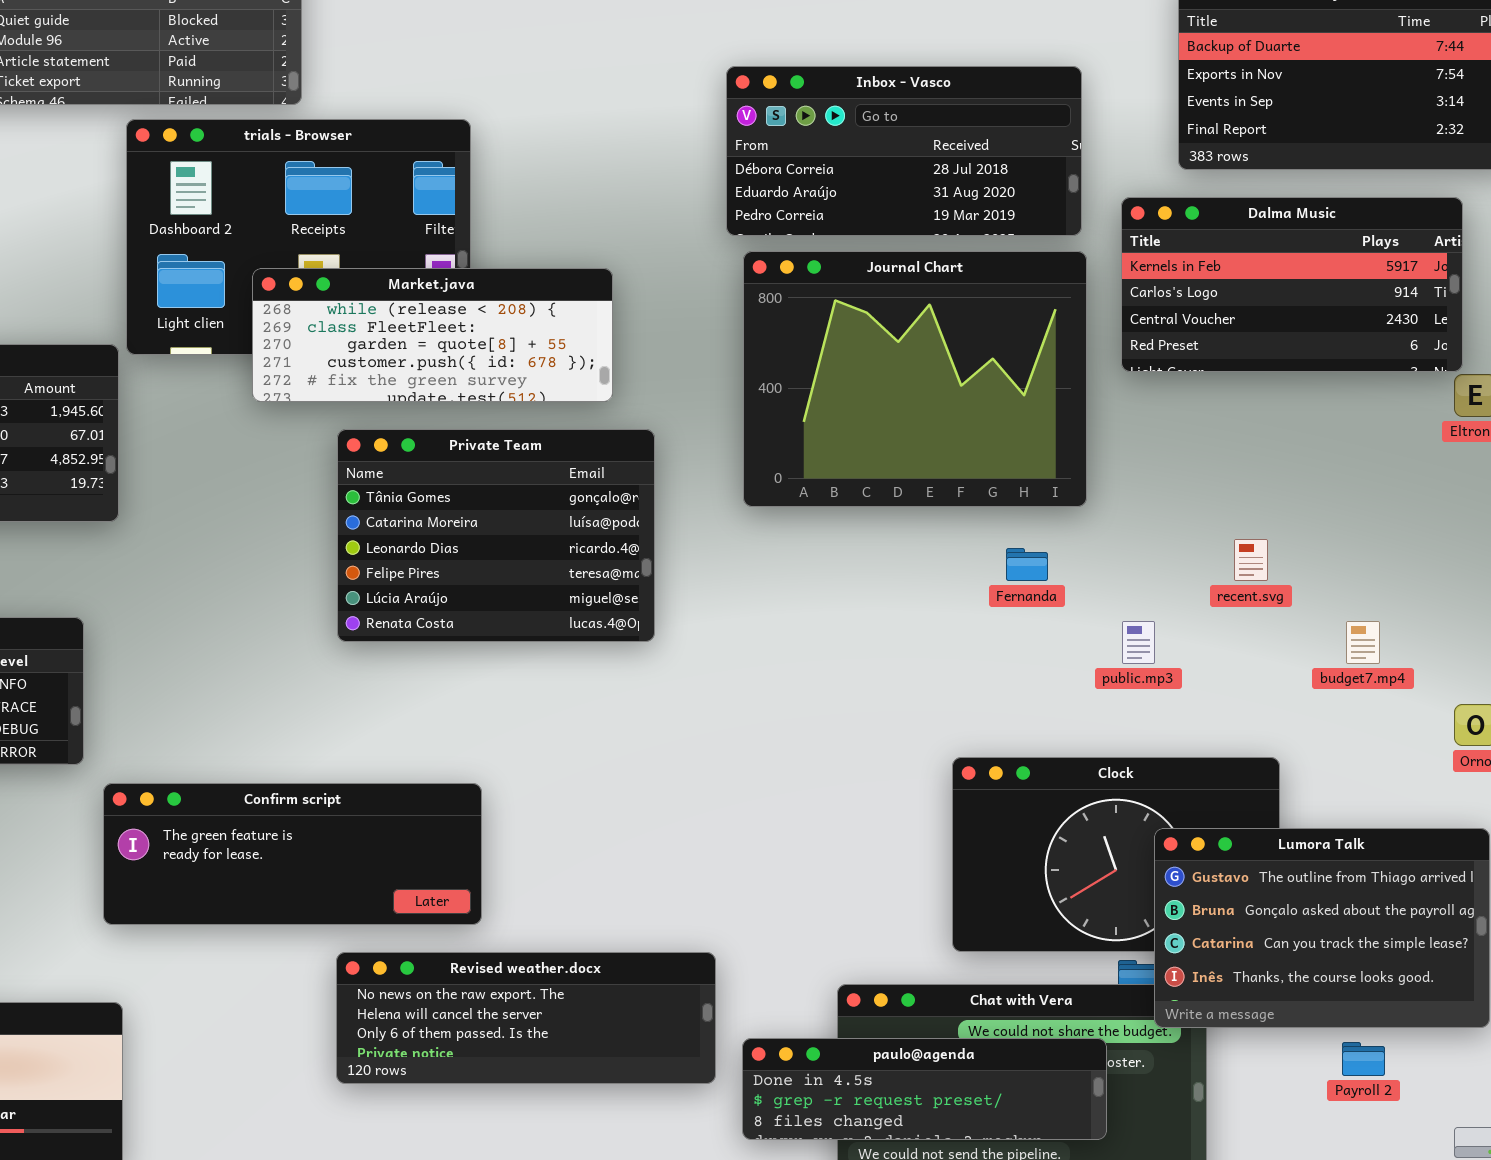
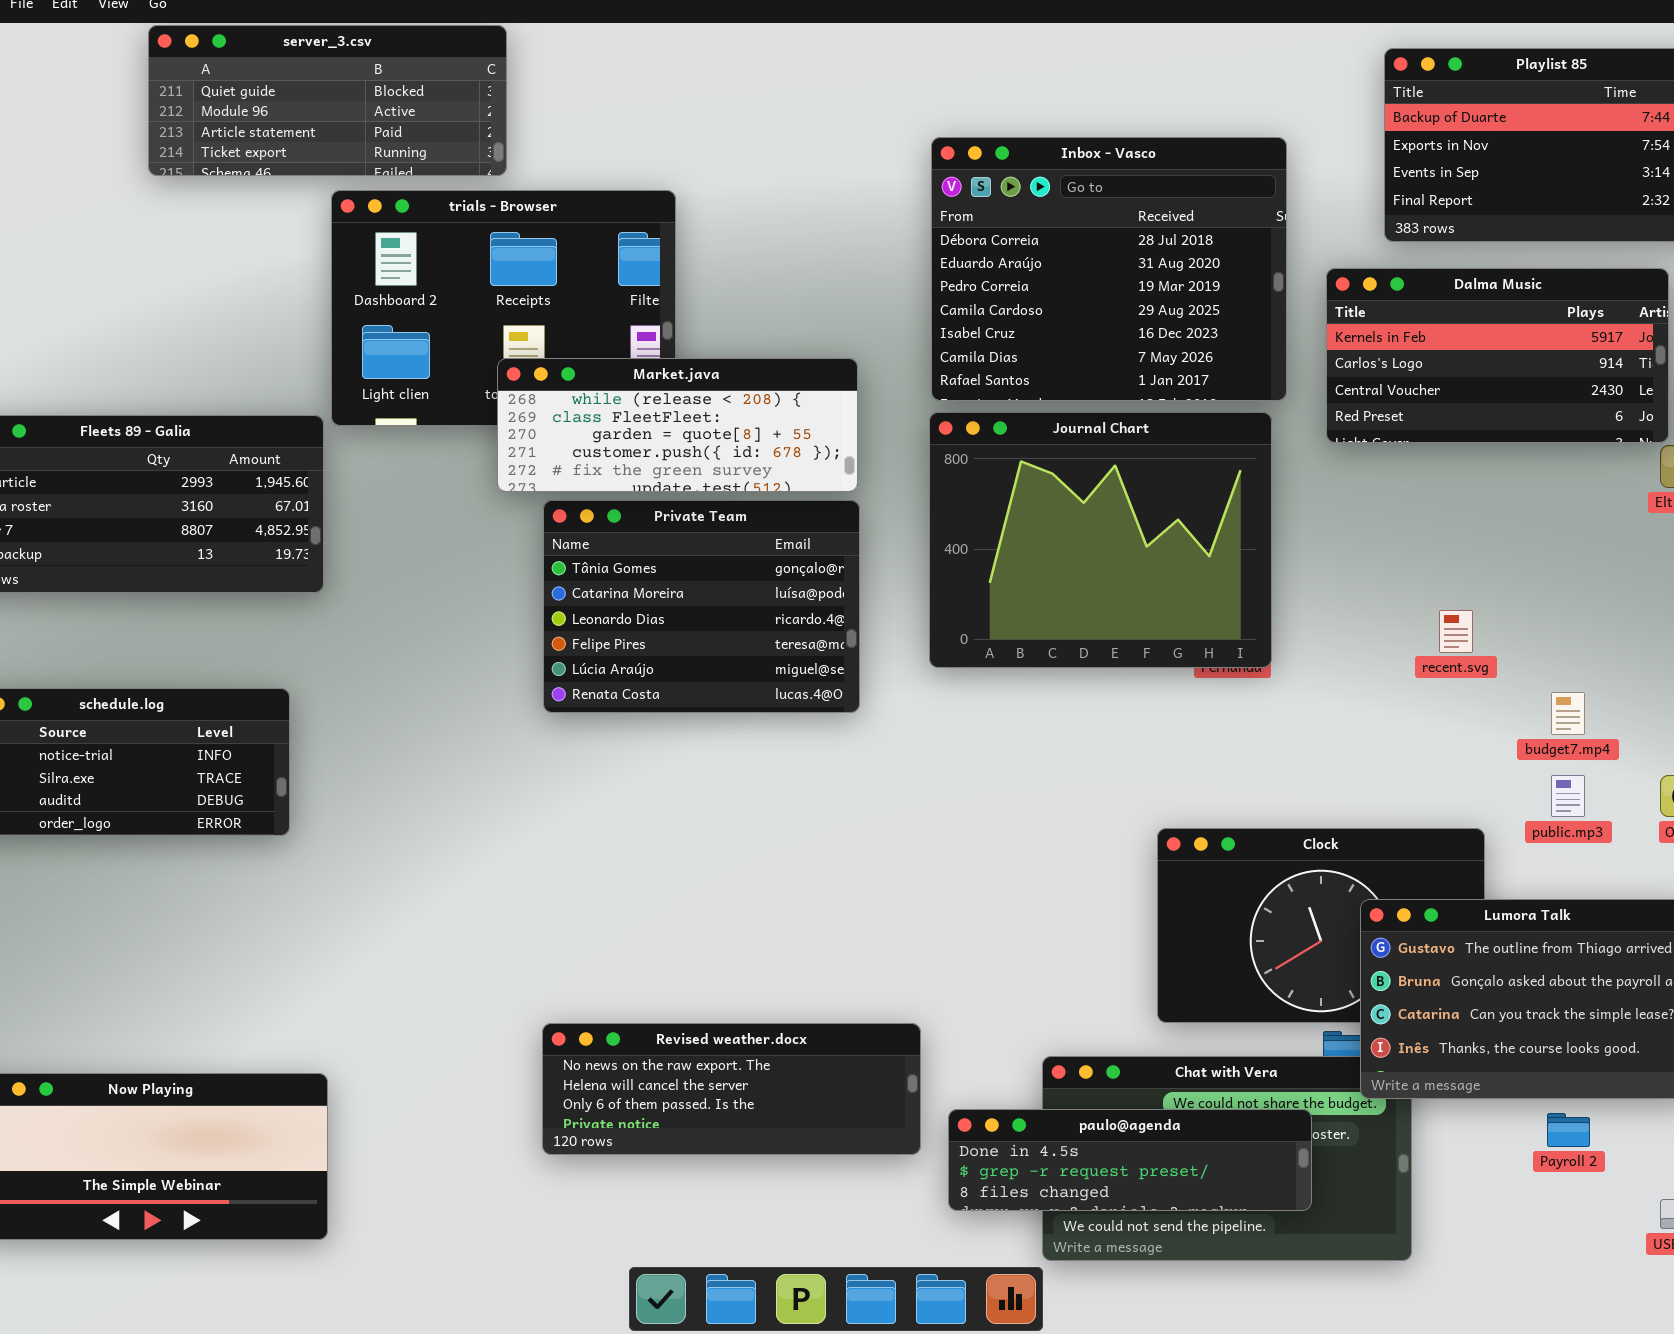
Inbox - Vasco: [726,66,1082,236] -> [931,137,1287,401], resized
Journal Chart: [743,251,1087,507] -> [929,412,1272,668], moved
Market.java: [252,268,613,402] -> [497,358,858,492], moved
public.mp3: [1122,621,1155,664] -> [1551,775,1585,817], moved
Confirm script: [103,783,482,925] -> none, closed

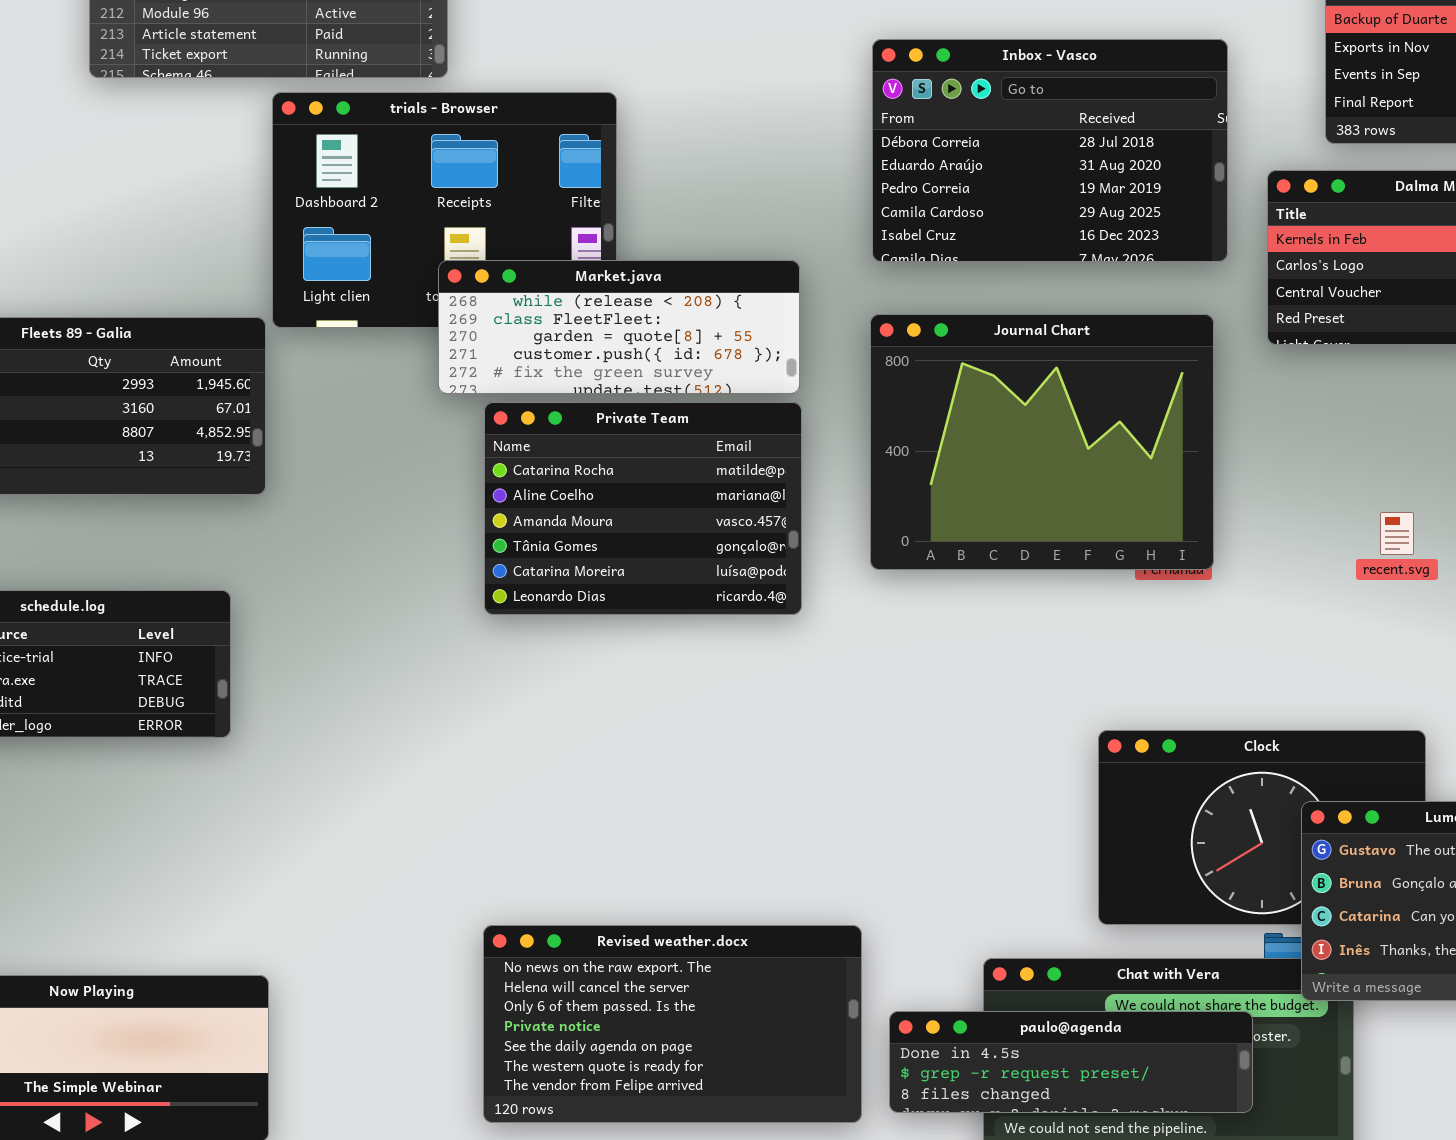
Inbox - Vasco: [931,137,1287,401] -> [872,39,1228,262], resized
Private Team: [543,500,860,713] -> [484,402,802,615], scrolled up 3 rows
Revised weather.docx: [542,1023,921,1155] -> [483,925,862,1123], resized

